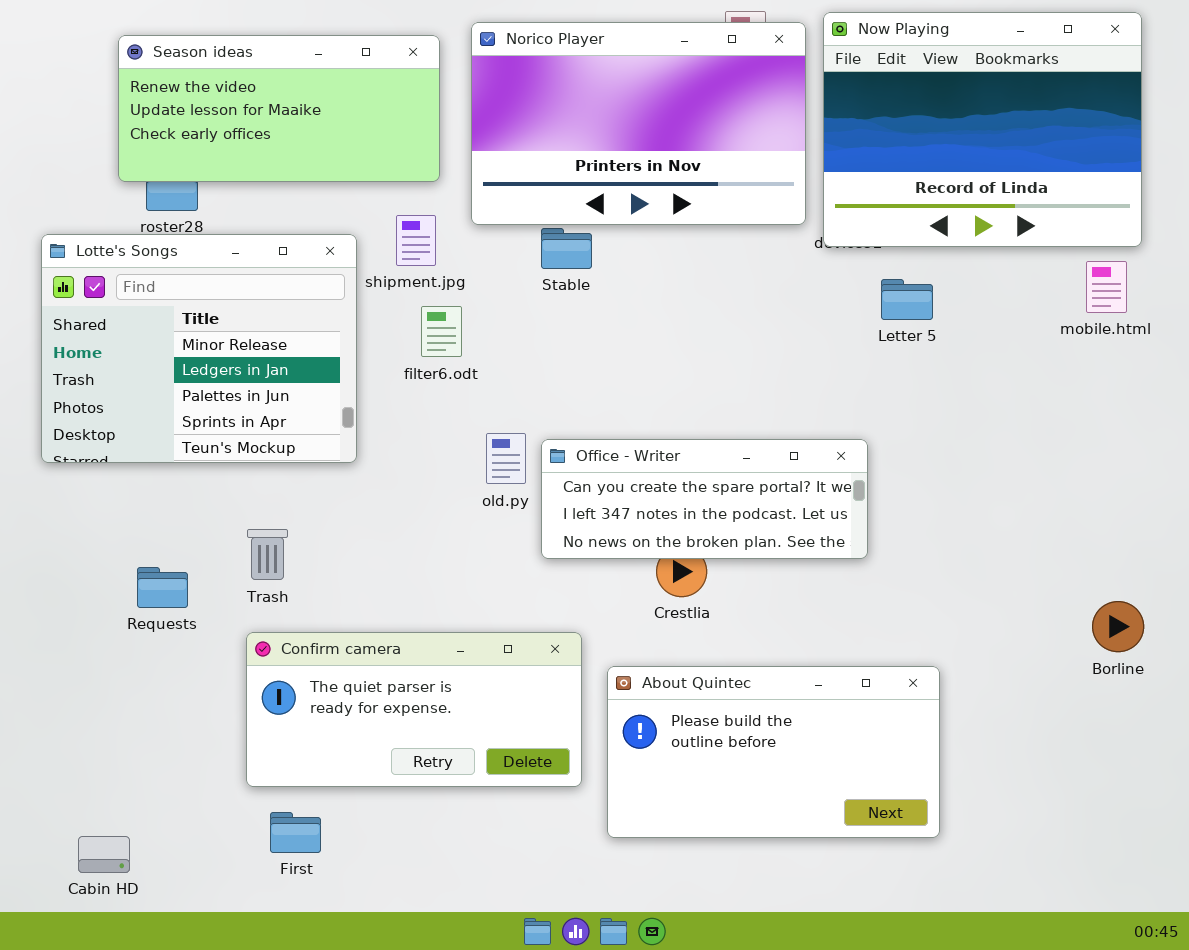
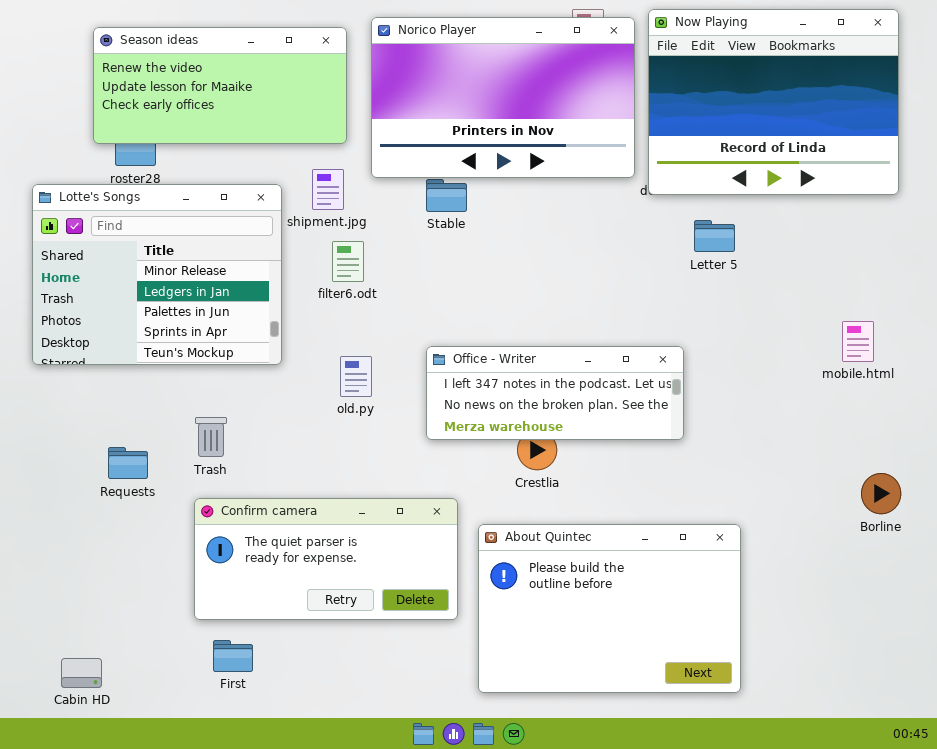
mobile.html: [1086,261,1127,313] -> [842,321,874,362], moved
old.py: [486,433,526,484] -> [340,356,372,397], moved
Office - Writer: [541,439,868,559] -> [426,346,684,440], scrolled down 1 row
About Quintec: [607,666,940,838] -> [478,524,741,693], resized

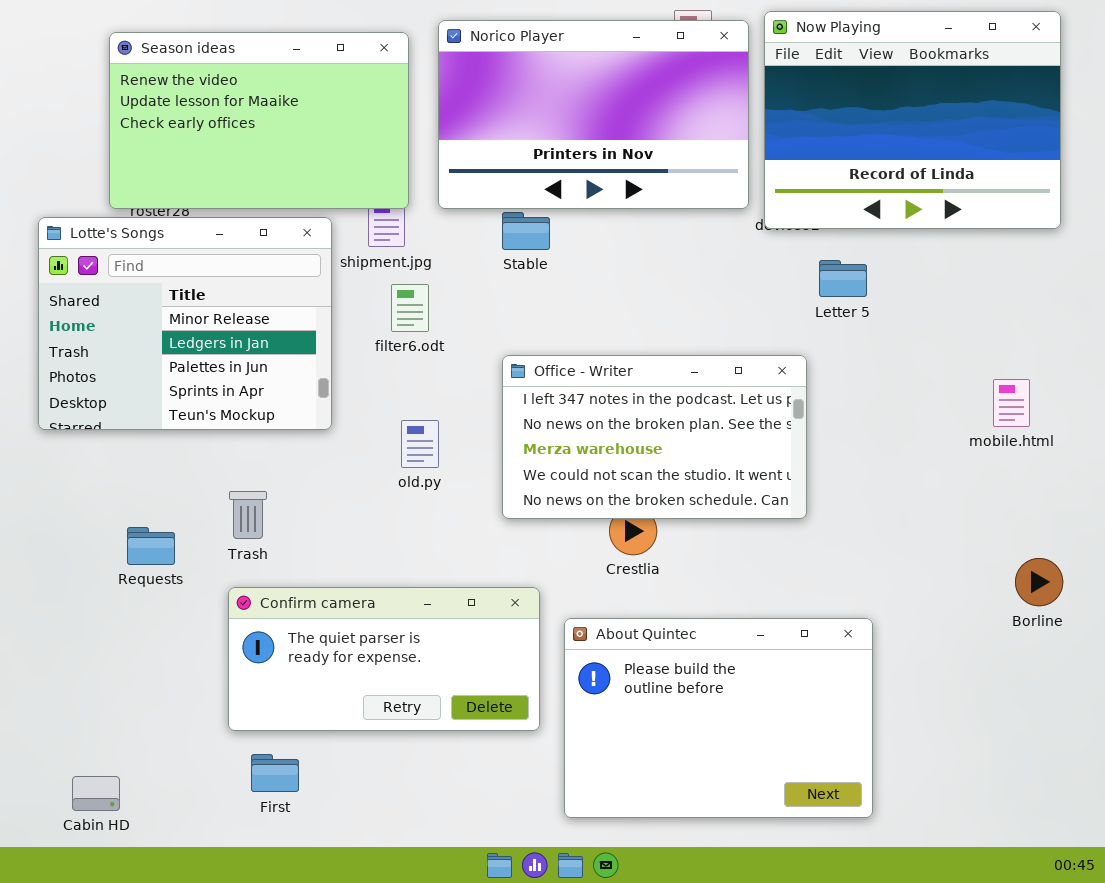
Season ideas: [93,27,347,144] -> [109,32,409,209], resized
Office - Writer: [426,346,684,440] -> [502,355,807,519], resized

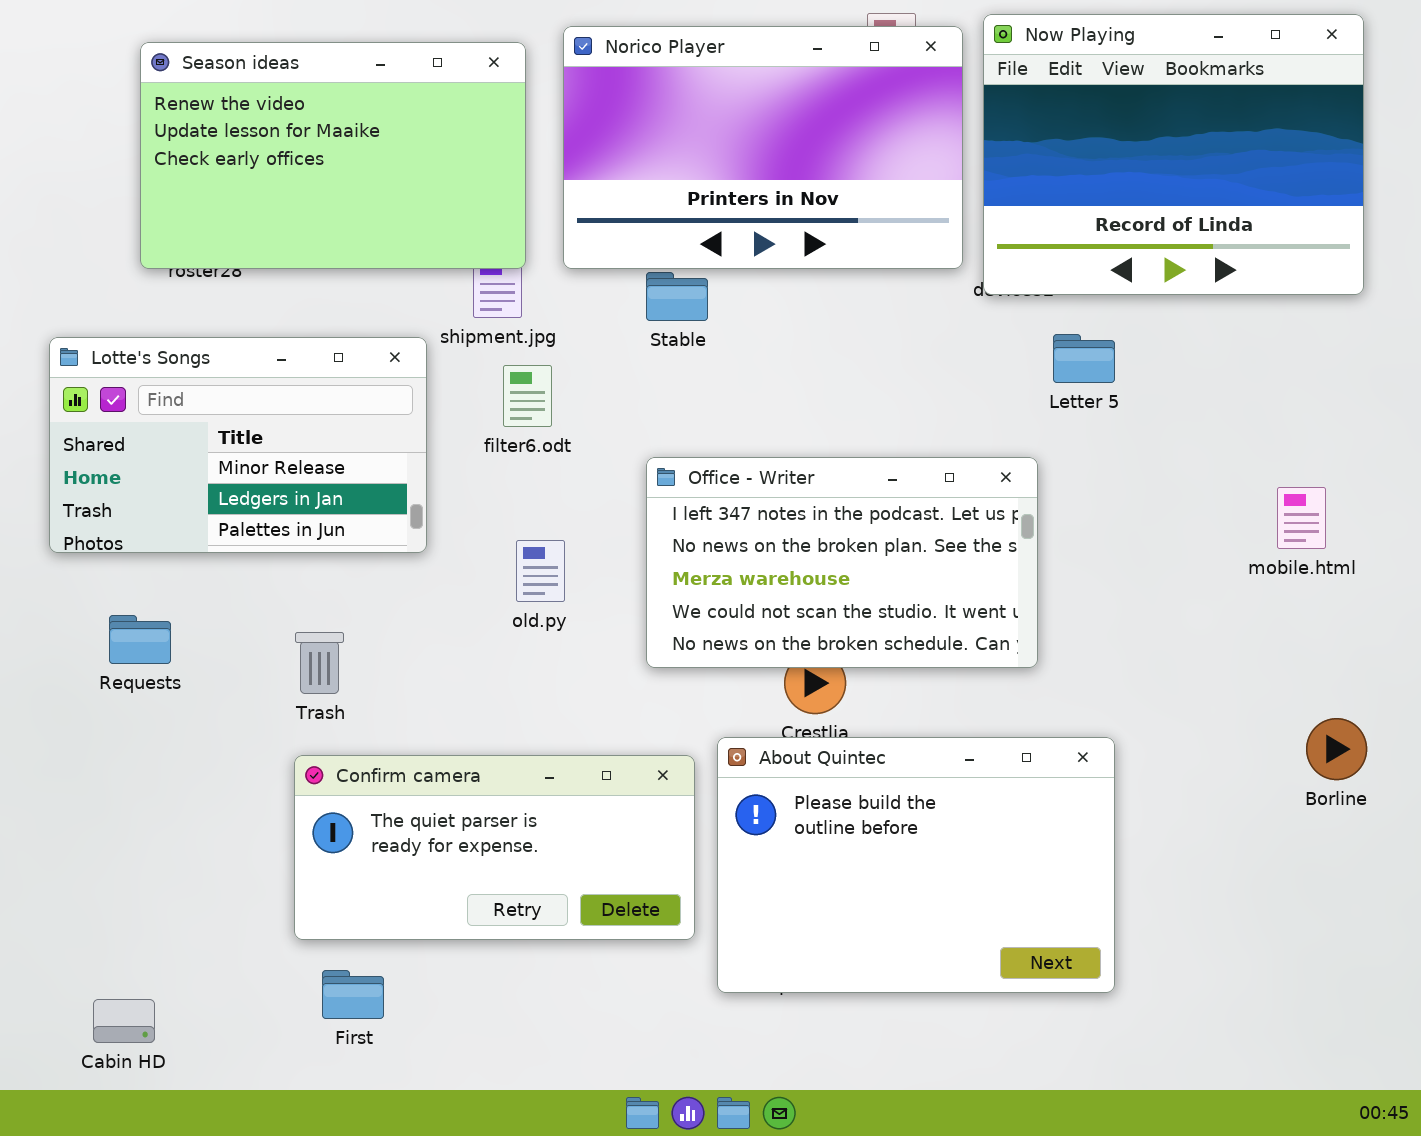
Lotte's Songs: [38,217,332,430] -> [49,337,427,553], resized
Requests: [127,527,175,565] -> [109,615,171,664], moved
About Quintec: [564,618,873,818] -> [717,737,1115,993], moved

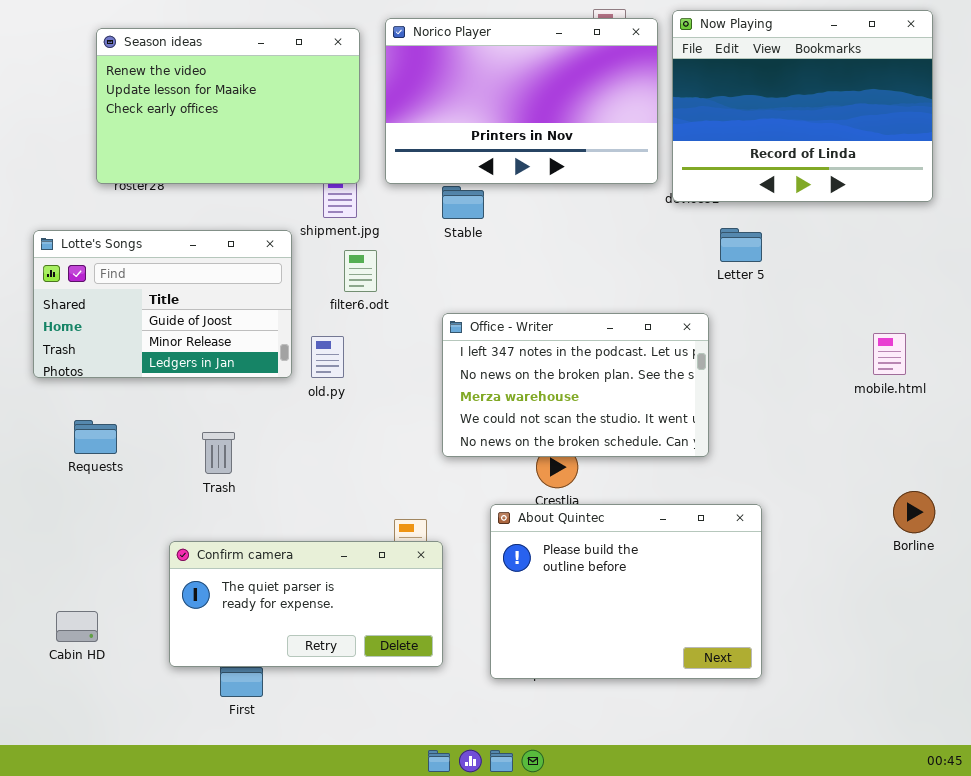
Lotte's Songs: [49,337,427,553] -> [33,230,292,378], scrolled up 1 row
old.py: [516,540,565,602] -> [311,336,344,378], moved
Confirm camera: [294,755,695,940] -> [169,541,443,667], moved
Cabin HD: [93,999,155,1043] -> [56,611,98,642], moved

